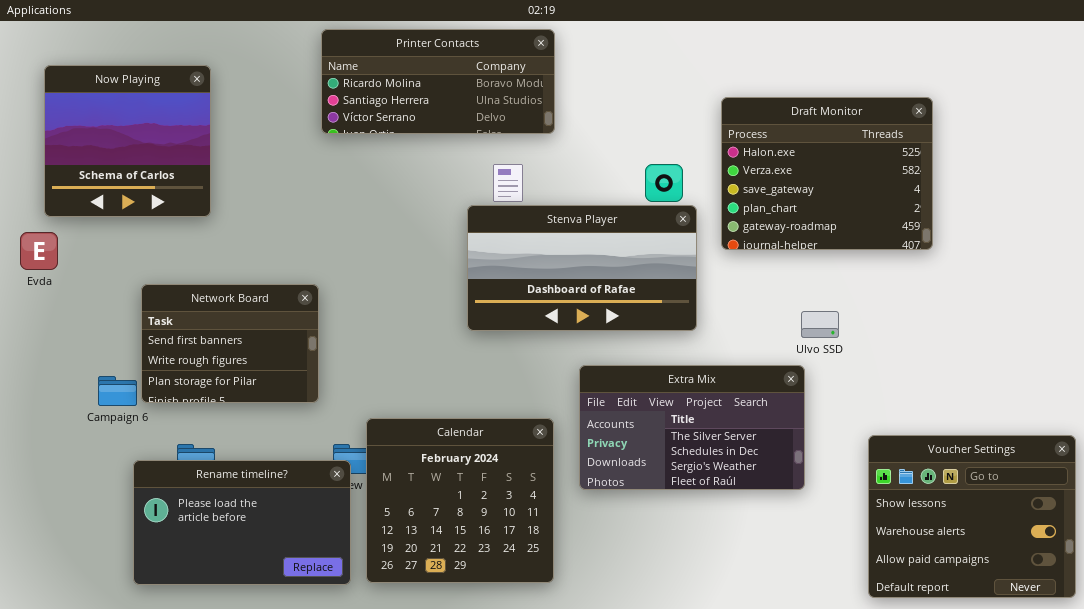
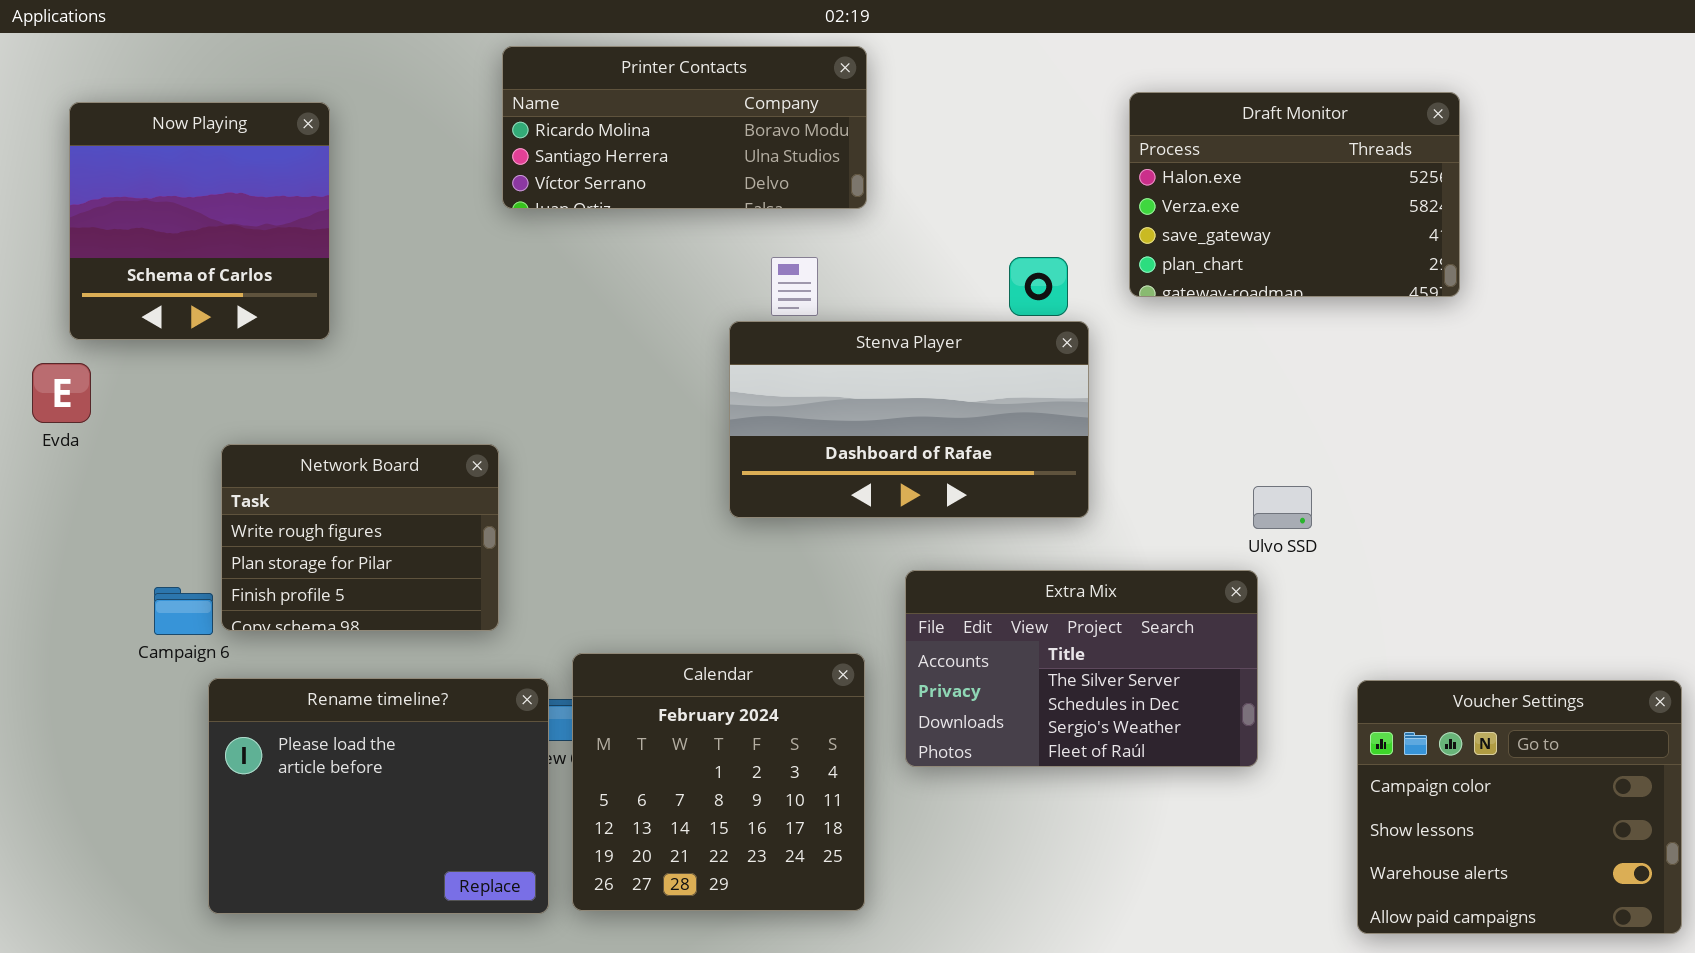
Draft Monitor: [721,97,933,250] -> [1129,92,1460,297], moved, resized
Network Board: [141,284,319,403] -> [221,444,499,631], scrolled down 1 row
Voucher Settings: [868,435,1076,598] -> [1357,680,1682,934], scrolled up 1 row
Rename timeline?: [133,460,351,585] -> [208,678,549,914], resized

